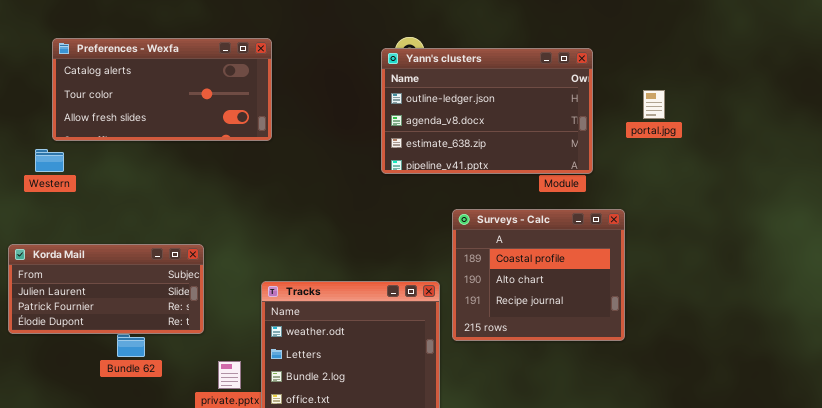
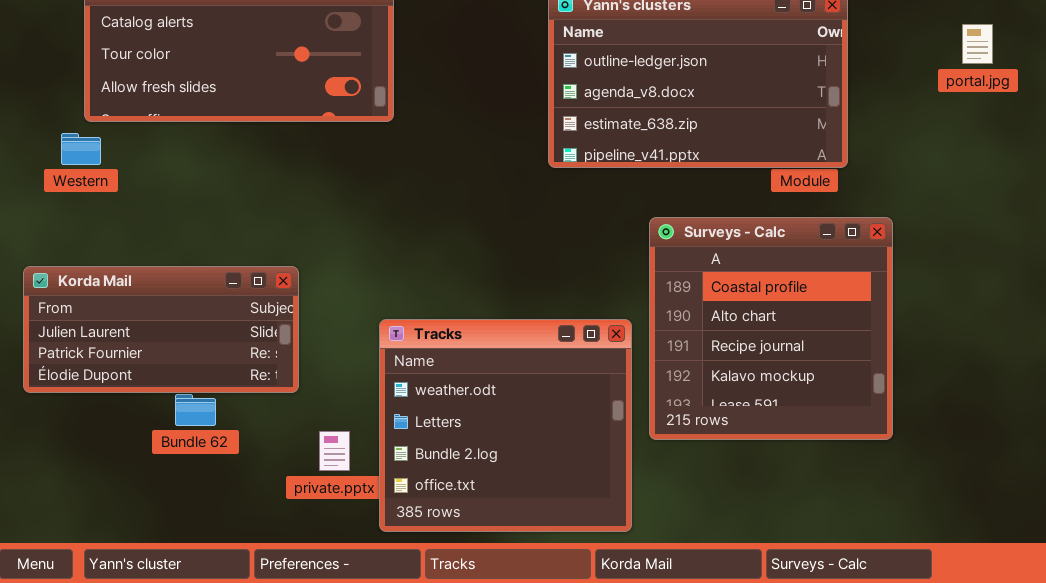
portal.jpg: [643,90,665,119] -> [962,24,993,64], moved
Surveys - Calc: [452,209,625,341] -> [649,217,893,440], resized

